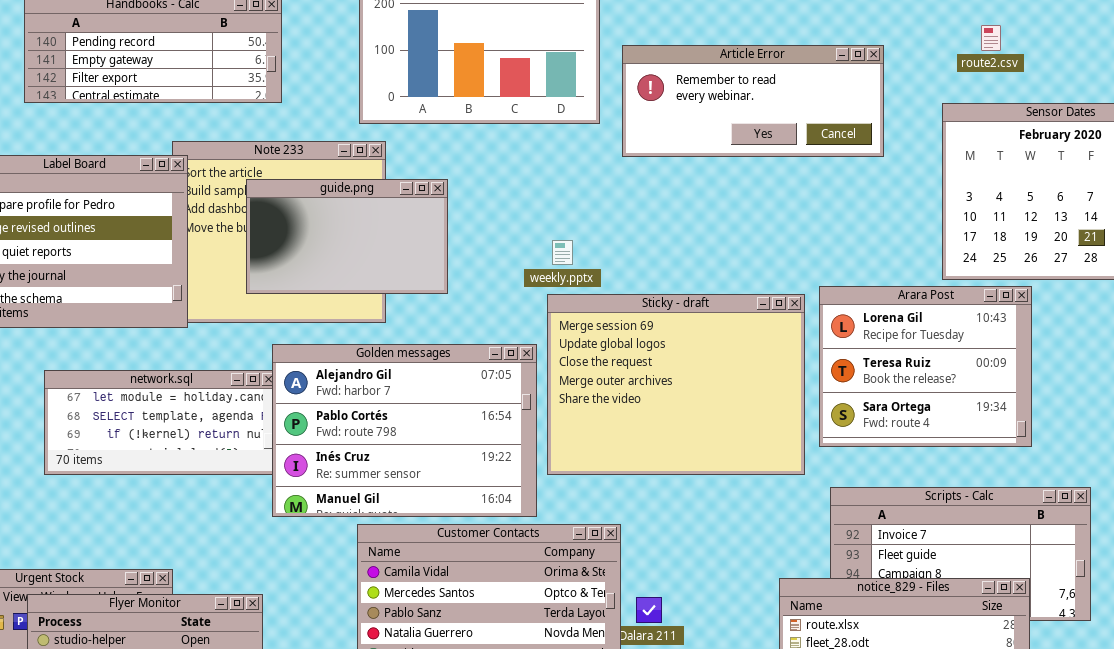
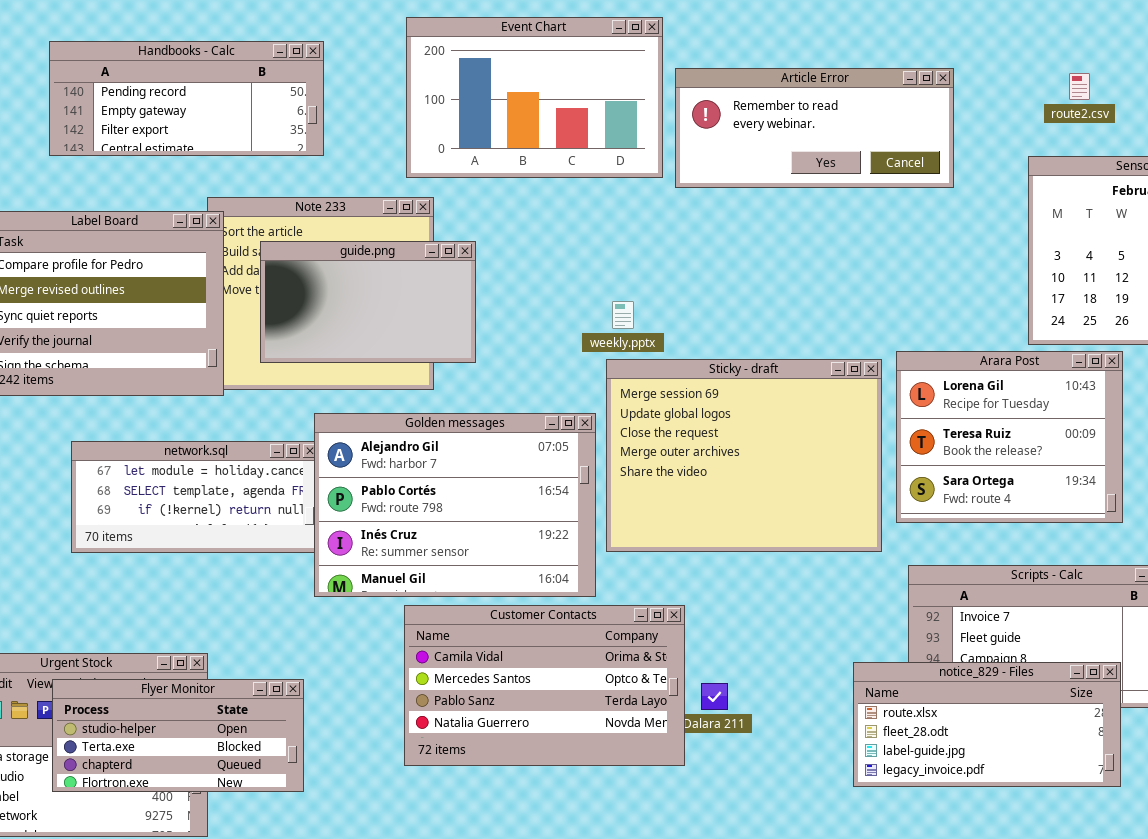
Article Error: [622,45,884,157] -> [675,68,954,188], moved
guide.png: [246,179,448,294] -> [260,241,476,363], moved

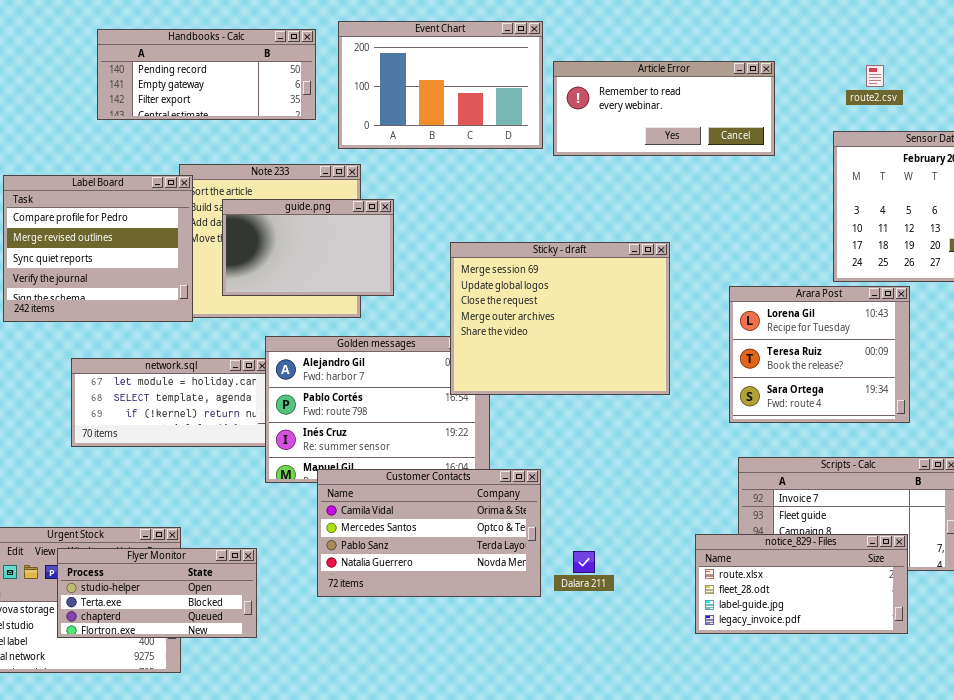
Handbooks - Calc: [49,41,324,156] -> [97,29,316,120], moved
Sticky - draft: [606,359,882,552] -> [450,242,670,395], moved
Customer Contacts: [404,605,685,766] -> [317,469,541,597], moved

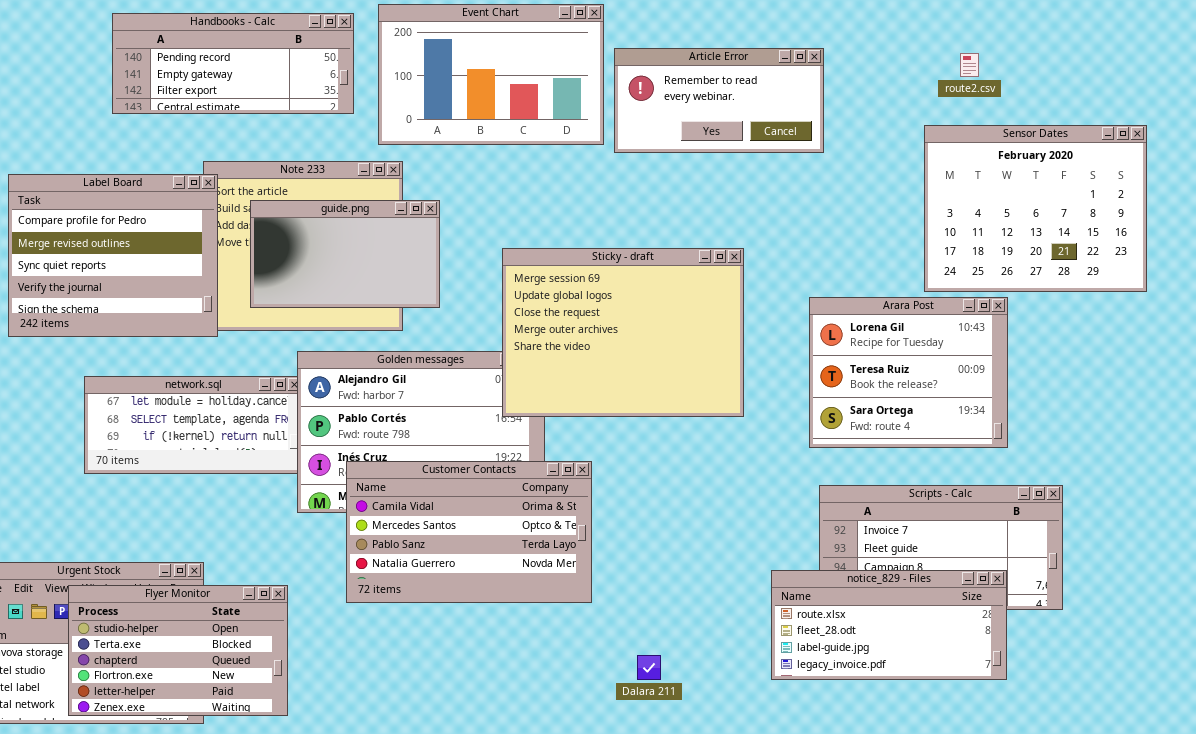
Article Error: [553,61,775,156] -> [614,48,824,153], resized
Customer Contacts: [317,469,541,597] -> [346,461,592,603], moved
Flyer Monitor: [57,548,257,638] -> [68,585,288,716], resized
Dalara 211: [573,551,595,573] -> [637,655,661,680], moved

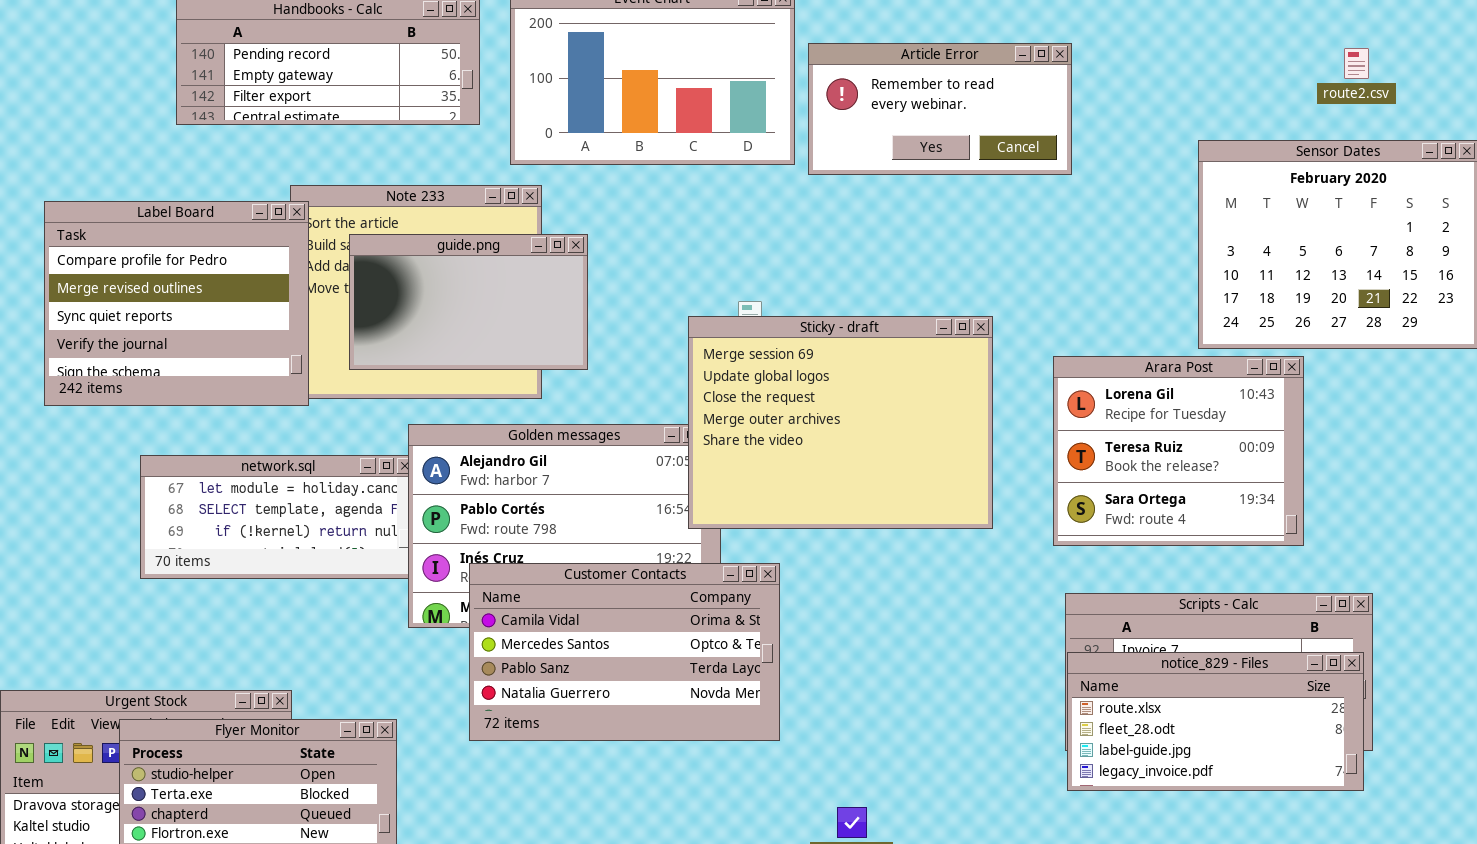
route2.csv: [960,53,979,77] -> [1344,48,1369,79], moved
Sticky - draft: [502,248,744,417] -> [688,316,993,529], moved
notice_829 - Files: [771,570,1007,680] -> [1067,652,1364,791], moved

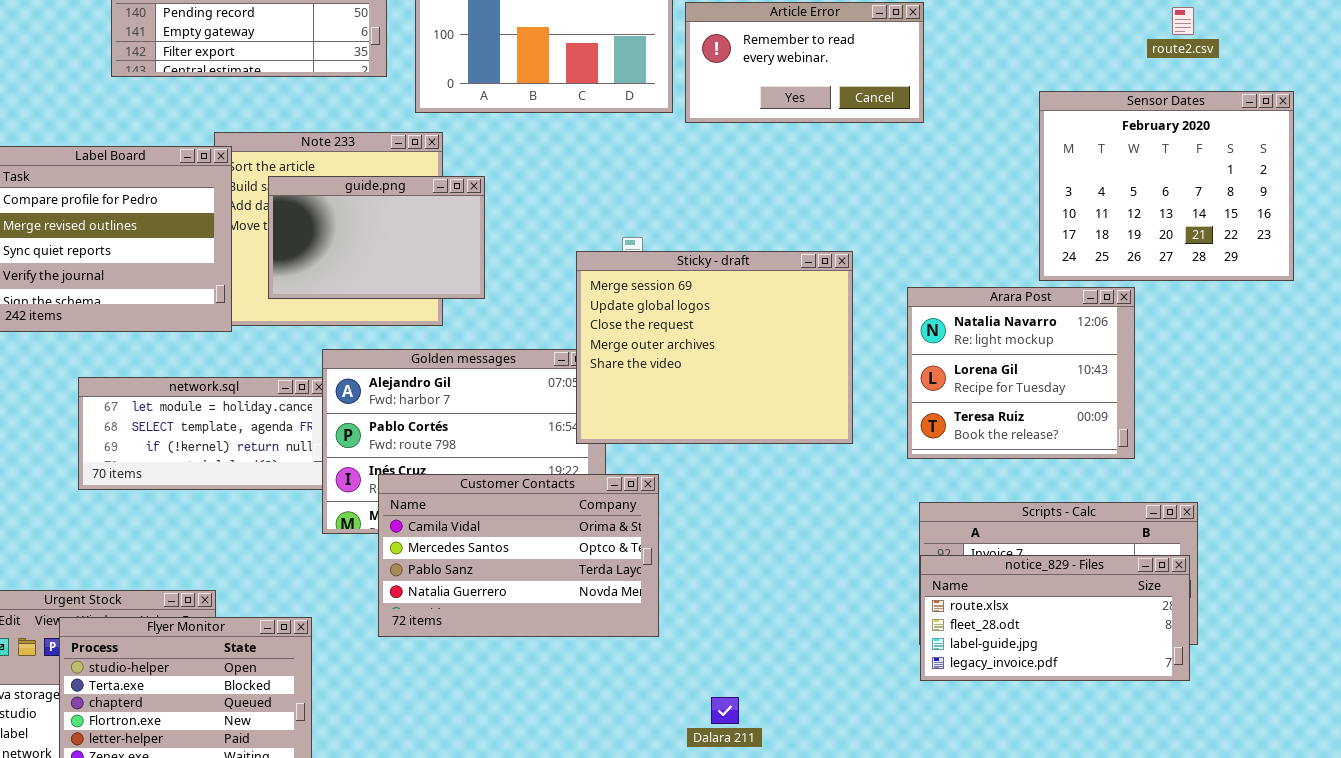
Arara Post: [1053,356,1304,546] -> [907,287,1135,459], scrolled up 1 row

